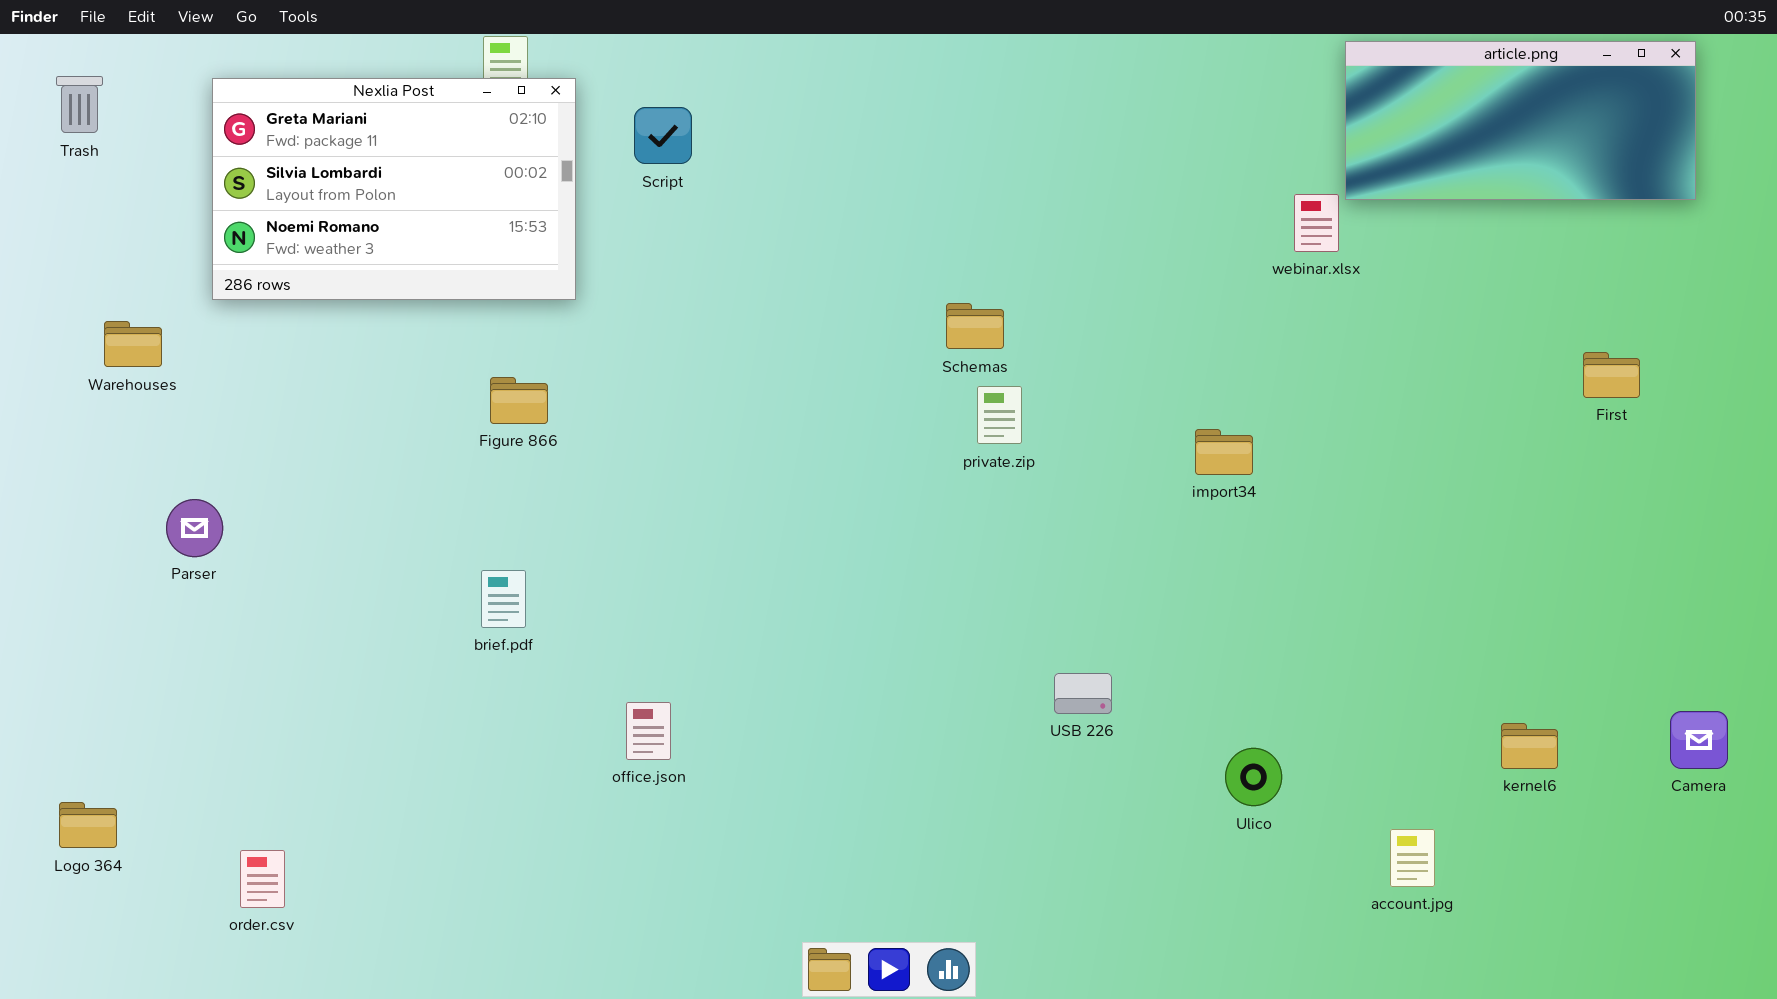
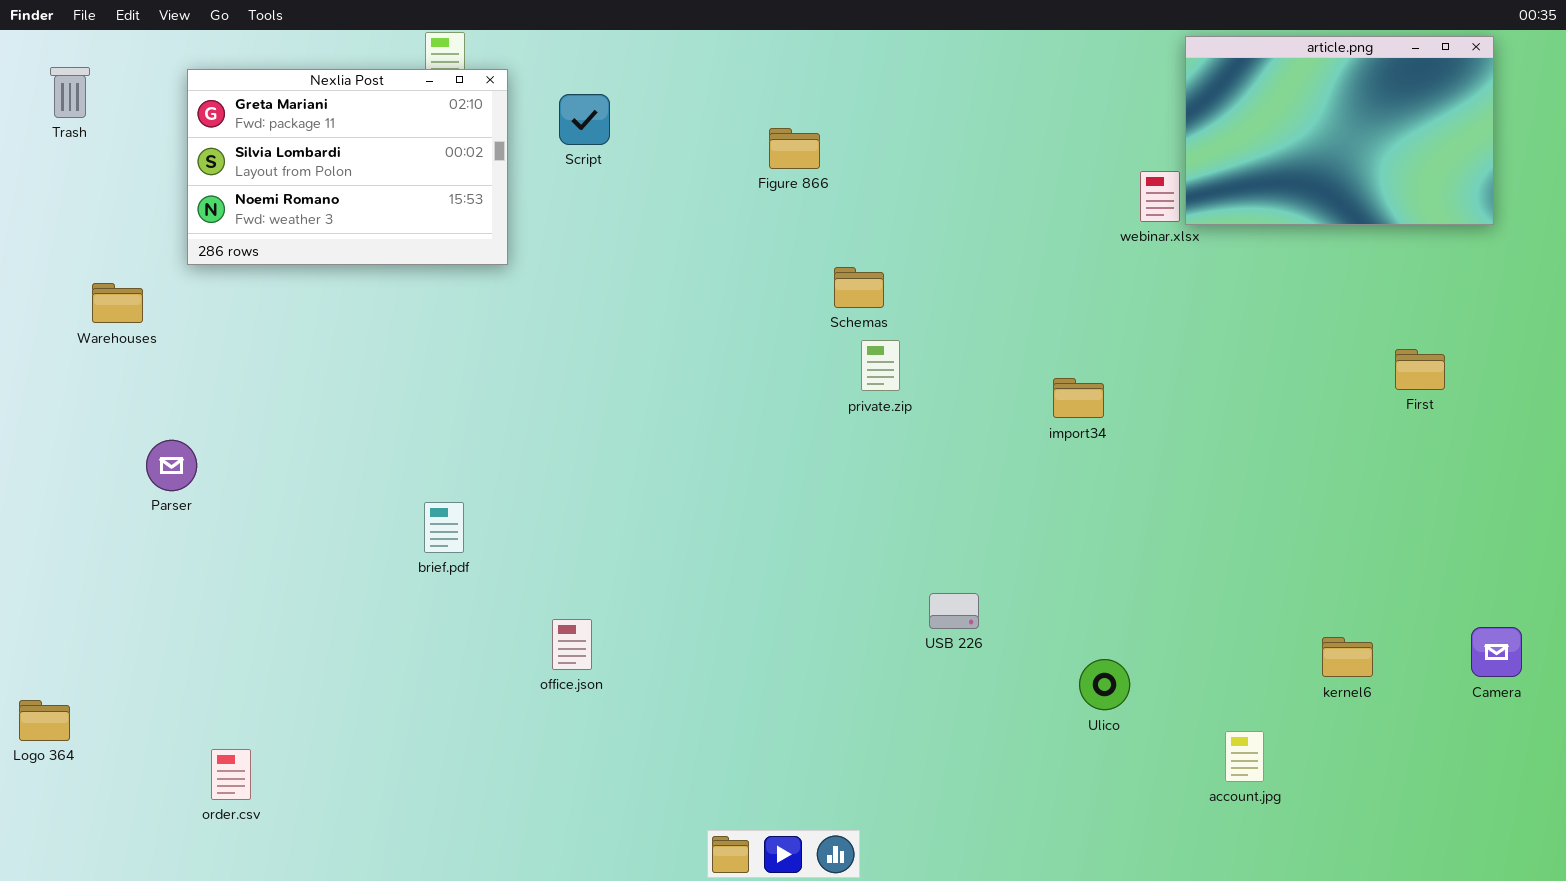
article.png: [1345,41,1696,200] -> [1185,36,1494,225], resized
First: [1583,352,1640,398] -> [1395,349,1445,390], moved
Figure 866: [490,377,548,424] -> [769,128,820,169], moved
Logo 364: [59,802,117,848] -> [19,700,70,741], moved

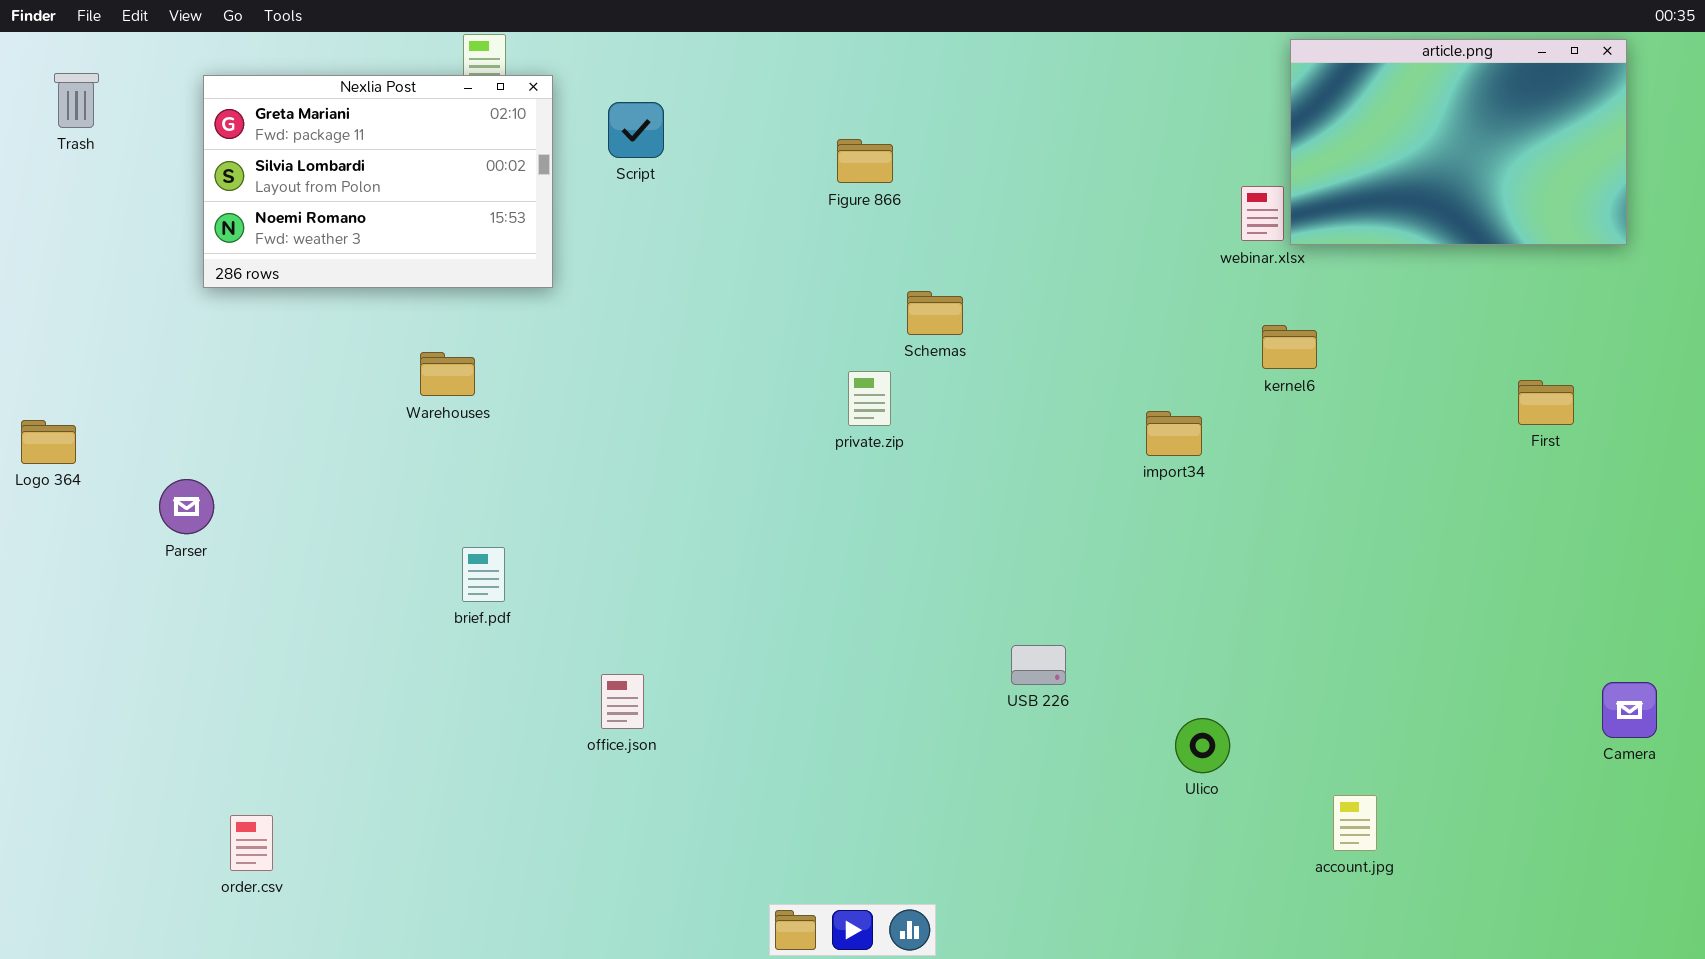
Warehouses: [92,283,143,323] -> [420,352,475,396], moved
private.zip: [861,340,900,391] -> [848,371,891,426], moved
kernel6: [1322,637,1373,677] -> [1262,325,1317,369], moved
Logo 364: [19,700,70,741] -> [21,420,76,464], moved

